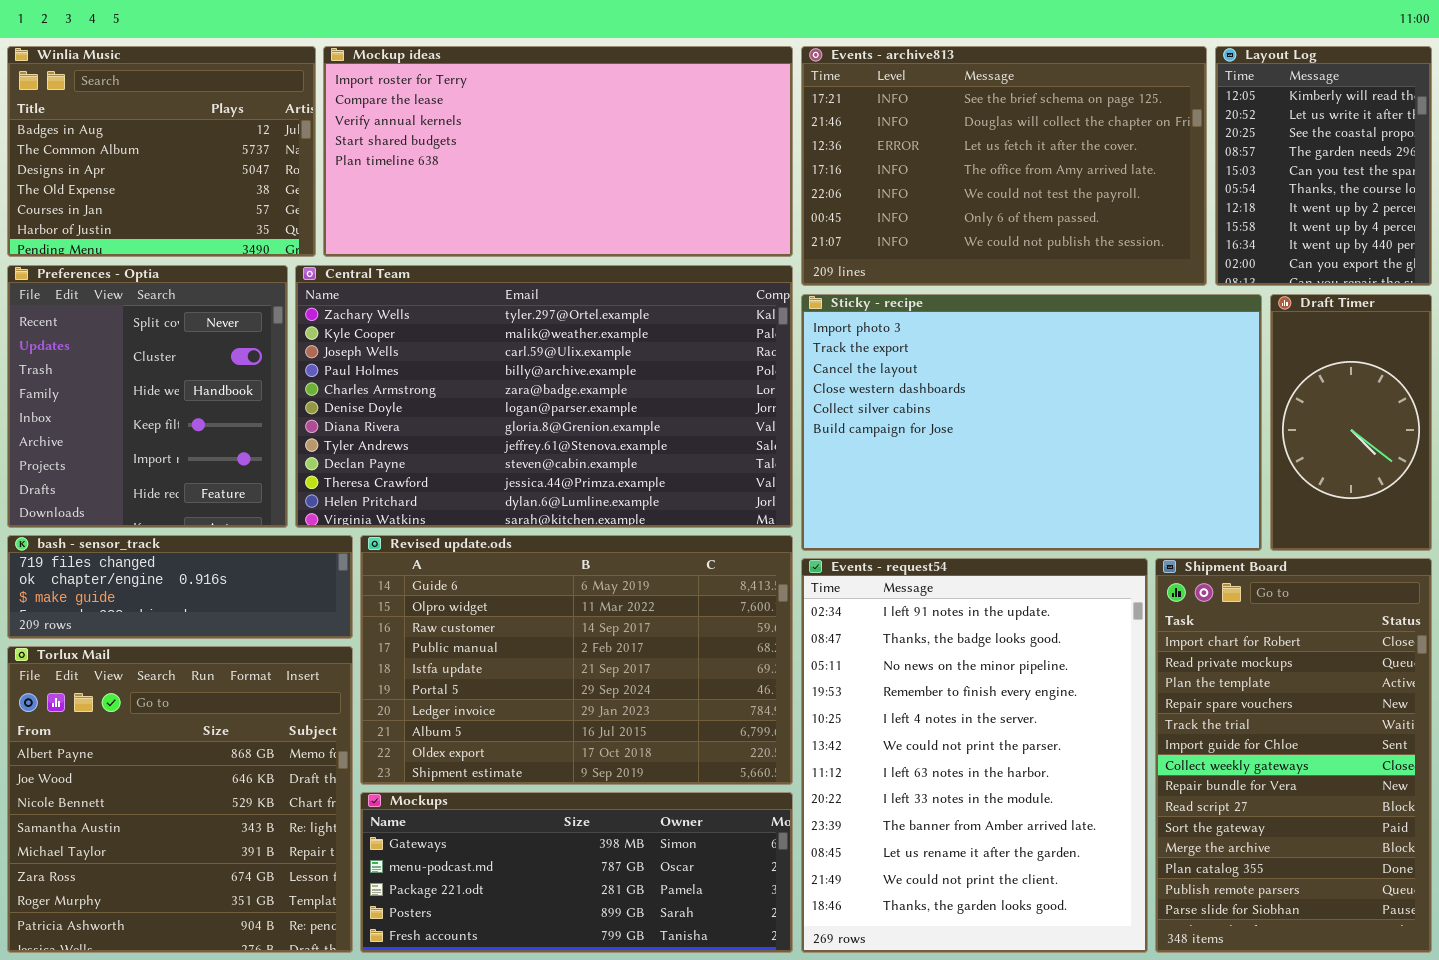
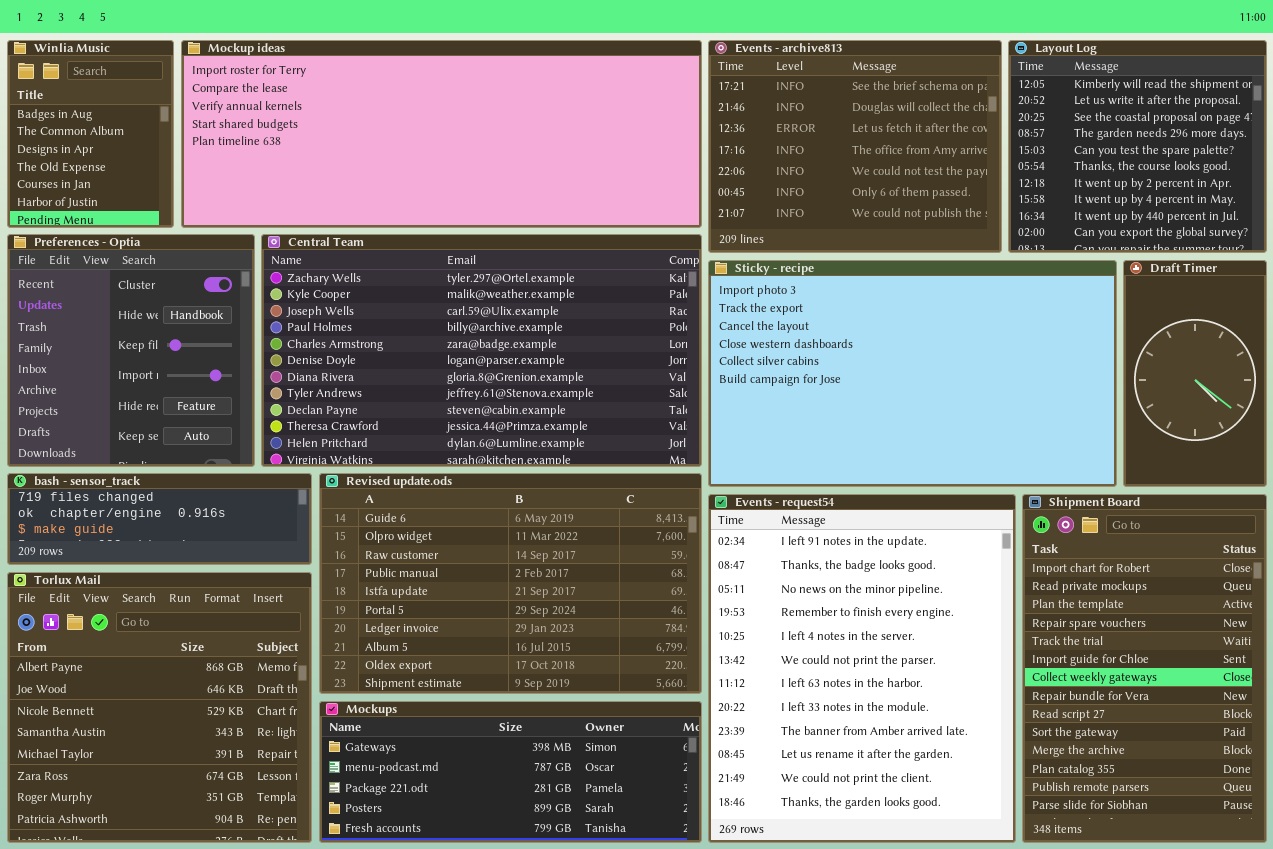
Winlia Music: [7,46,316,257] -> [7,40,174,228], resized
Mockup ideas: [323,46,793,257] -> [181,40,702,228], resized
Events - archive813: [801,46,1207,286] -> [708,40,1002,253], resized
Layout Log: [1215,46,1432,286] -> [1008,40,1267,253], resized
Preferences - Optia: [7,265,288,528] -> [7,234,255,467], scrolled down 1 row

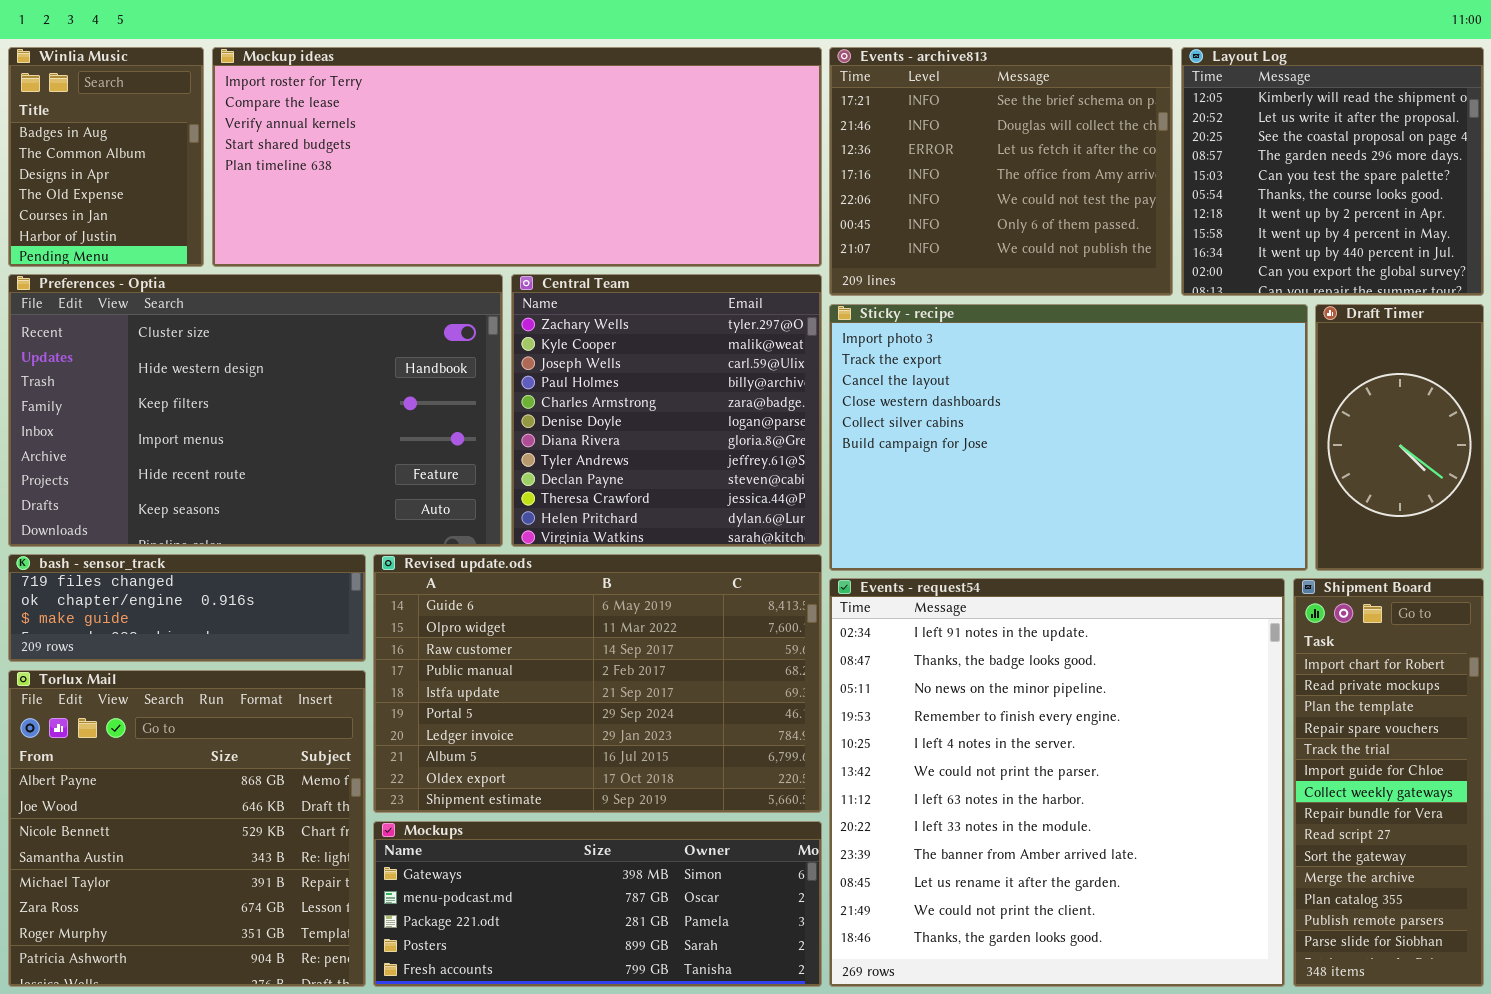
Preferences - Optia: [7,234,255,467] -> [8,274,503,547], resized
Central Team: [261,234,702,467] -> [511,274,822,547], resized
Events - request54: [708,494,1016,843] -> [829,578,1285,987], resized
Shipment Board: [1022,494,1267,843] -> [1293,578,1484,987], resized

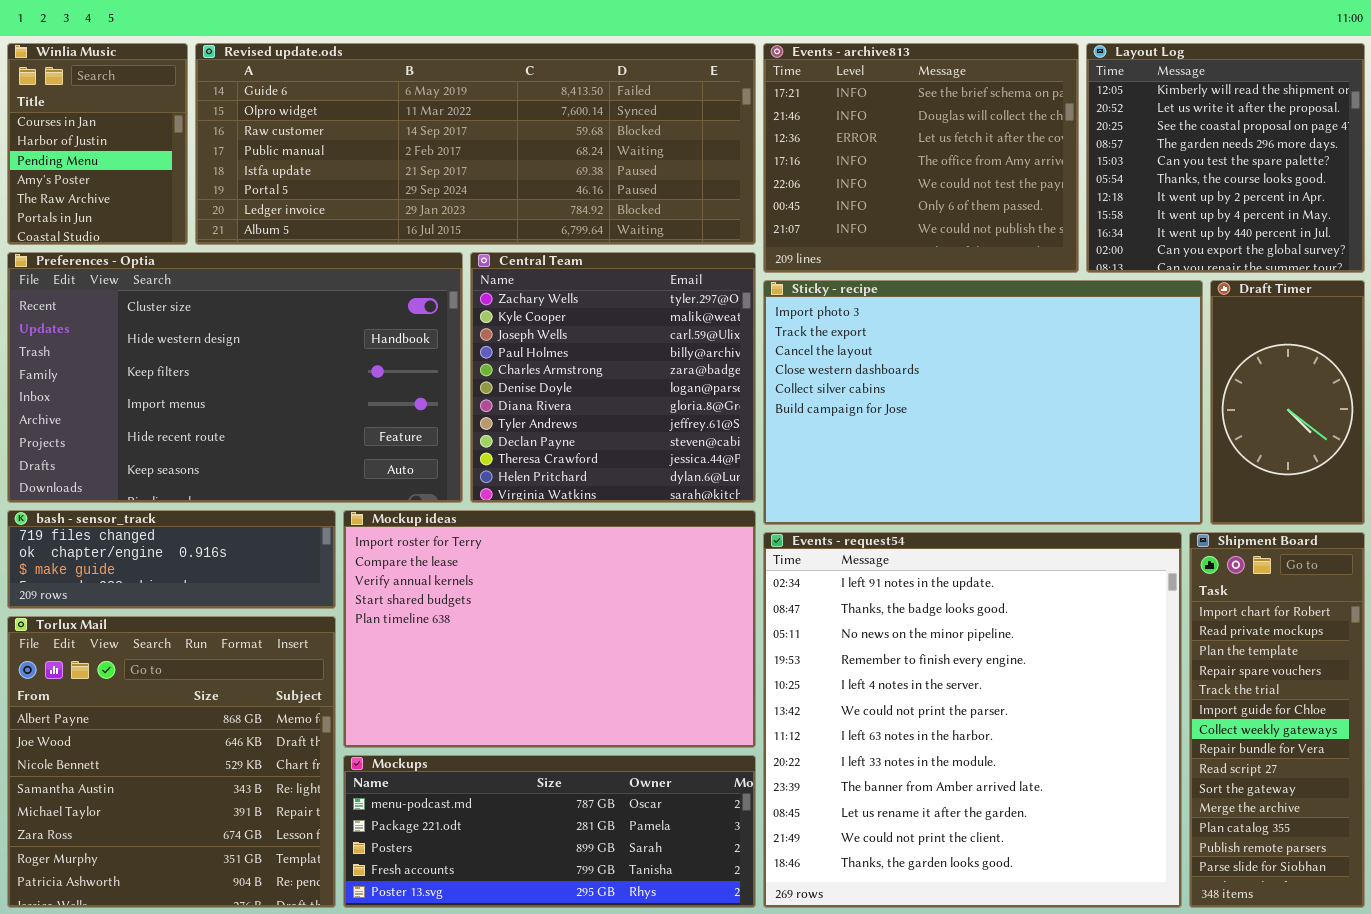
Winlia Music: [8,47,204,267] -> [7,43,188,245], scrolled down 4 rows
Mockup ideas: [212,47,822,267] -> [343,510,756,748], moved, resized
Revised update.ods: [373,554,822,813] -> [195,43,756,245], moved, resized
Mockups: [373,821,822,987] -> [343,755,756,908], scrolled down 1 row

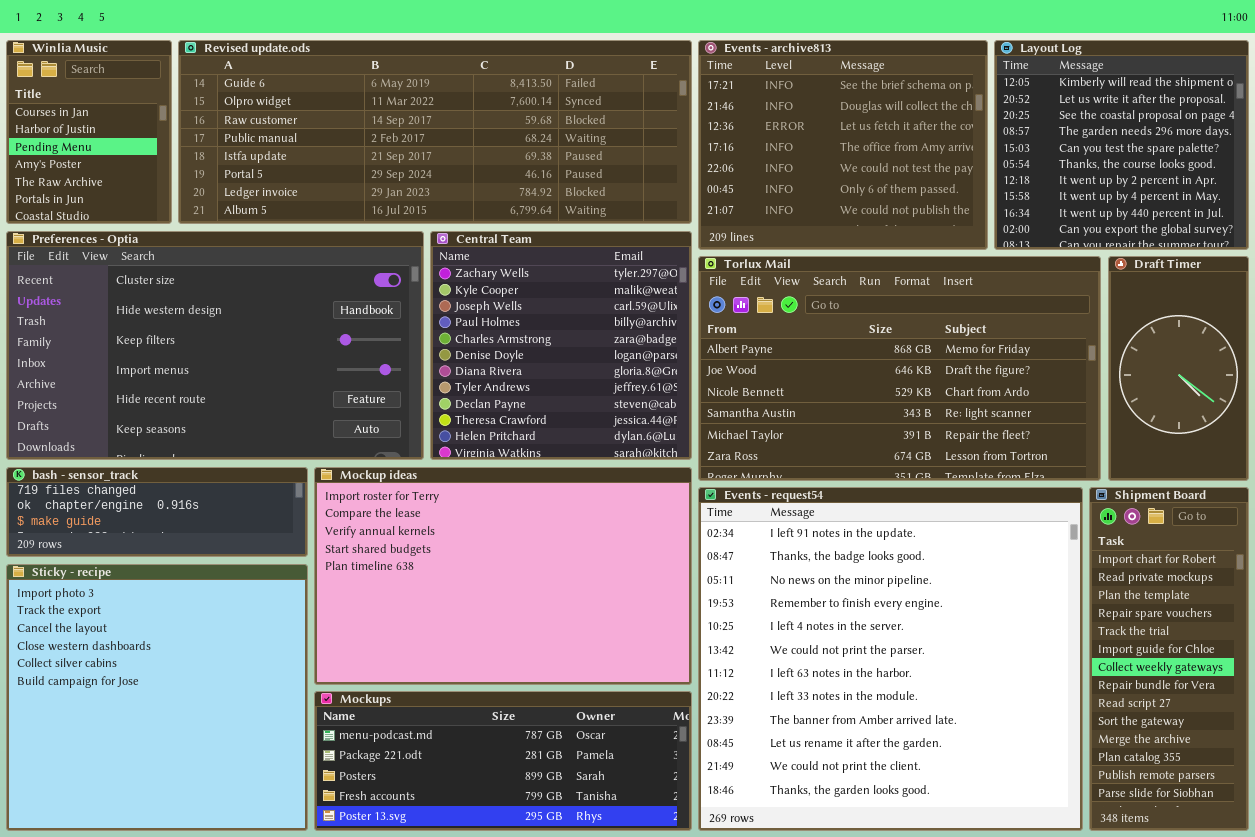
Sticky - recipe: [763,280,1203,525] -> [6,564,308,831], moved, resized
Torlux Mail: [7,616,336,908] -> [698,256,1101,481], moved, resized

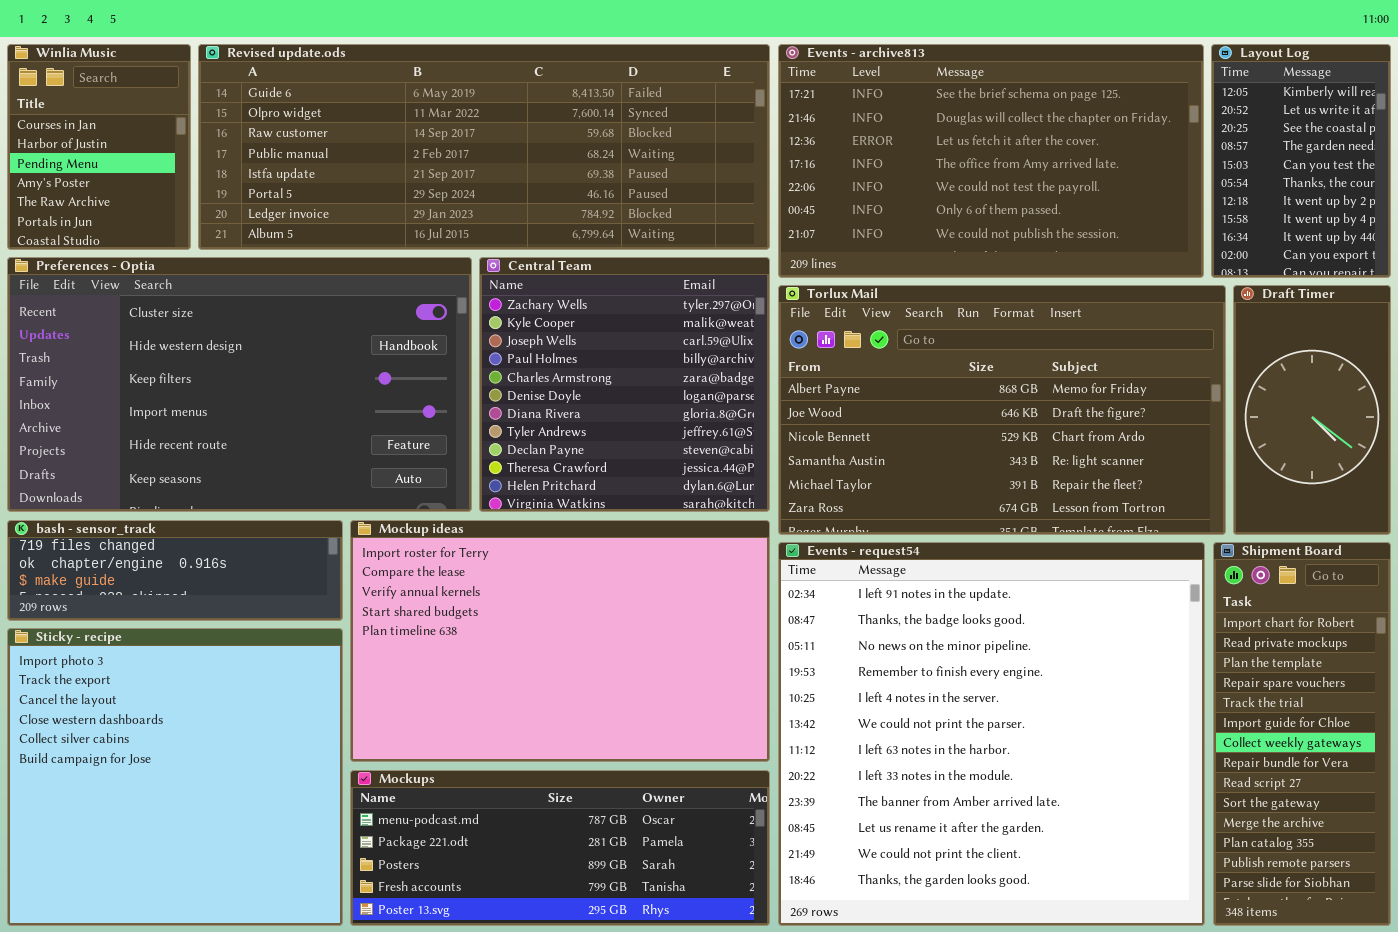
Events - archive813: [698,40,988,250] -> [778,44,1204,278], resized
Layout Log: [994,40,1249,250] -> [1211,44,1391,278], resized

